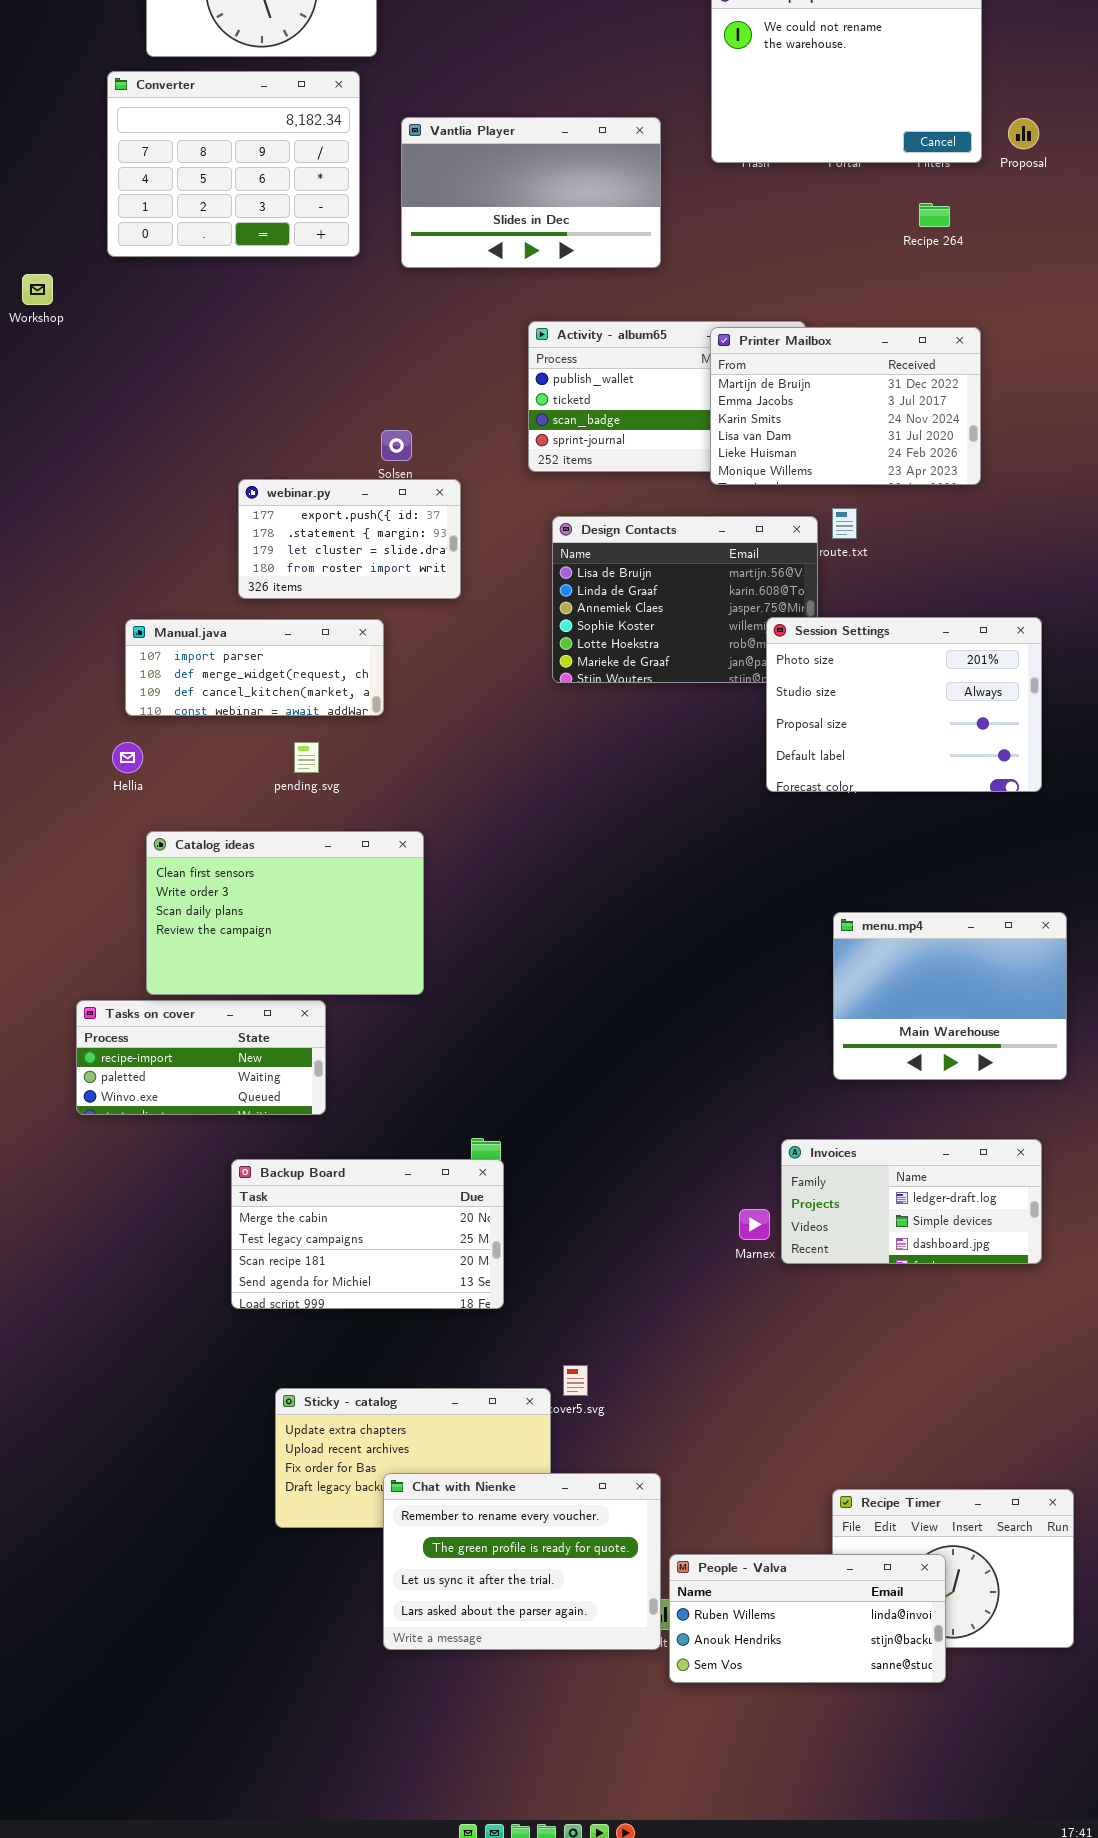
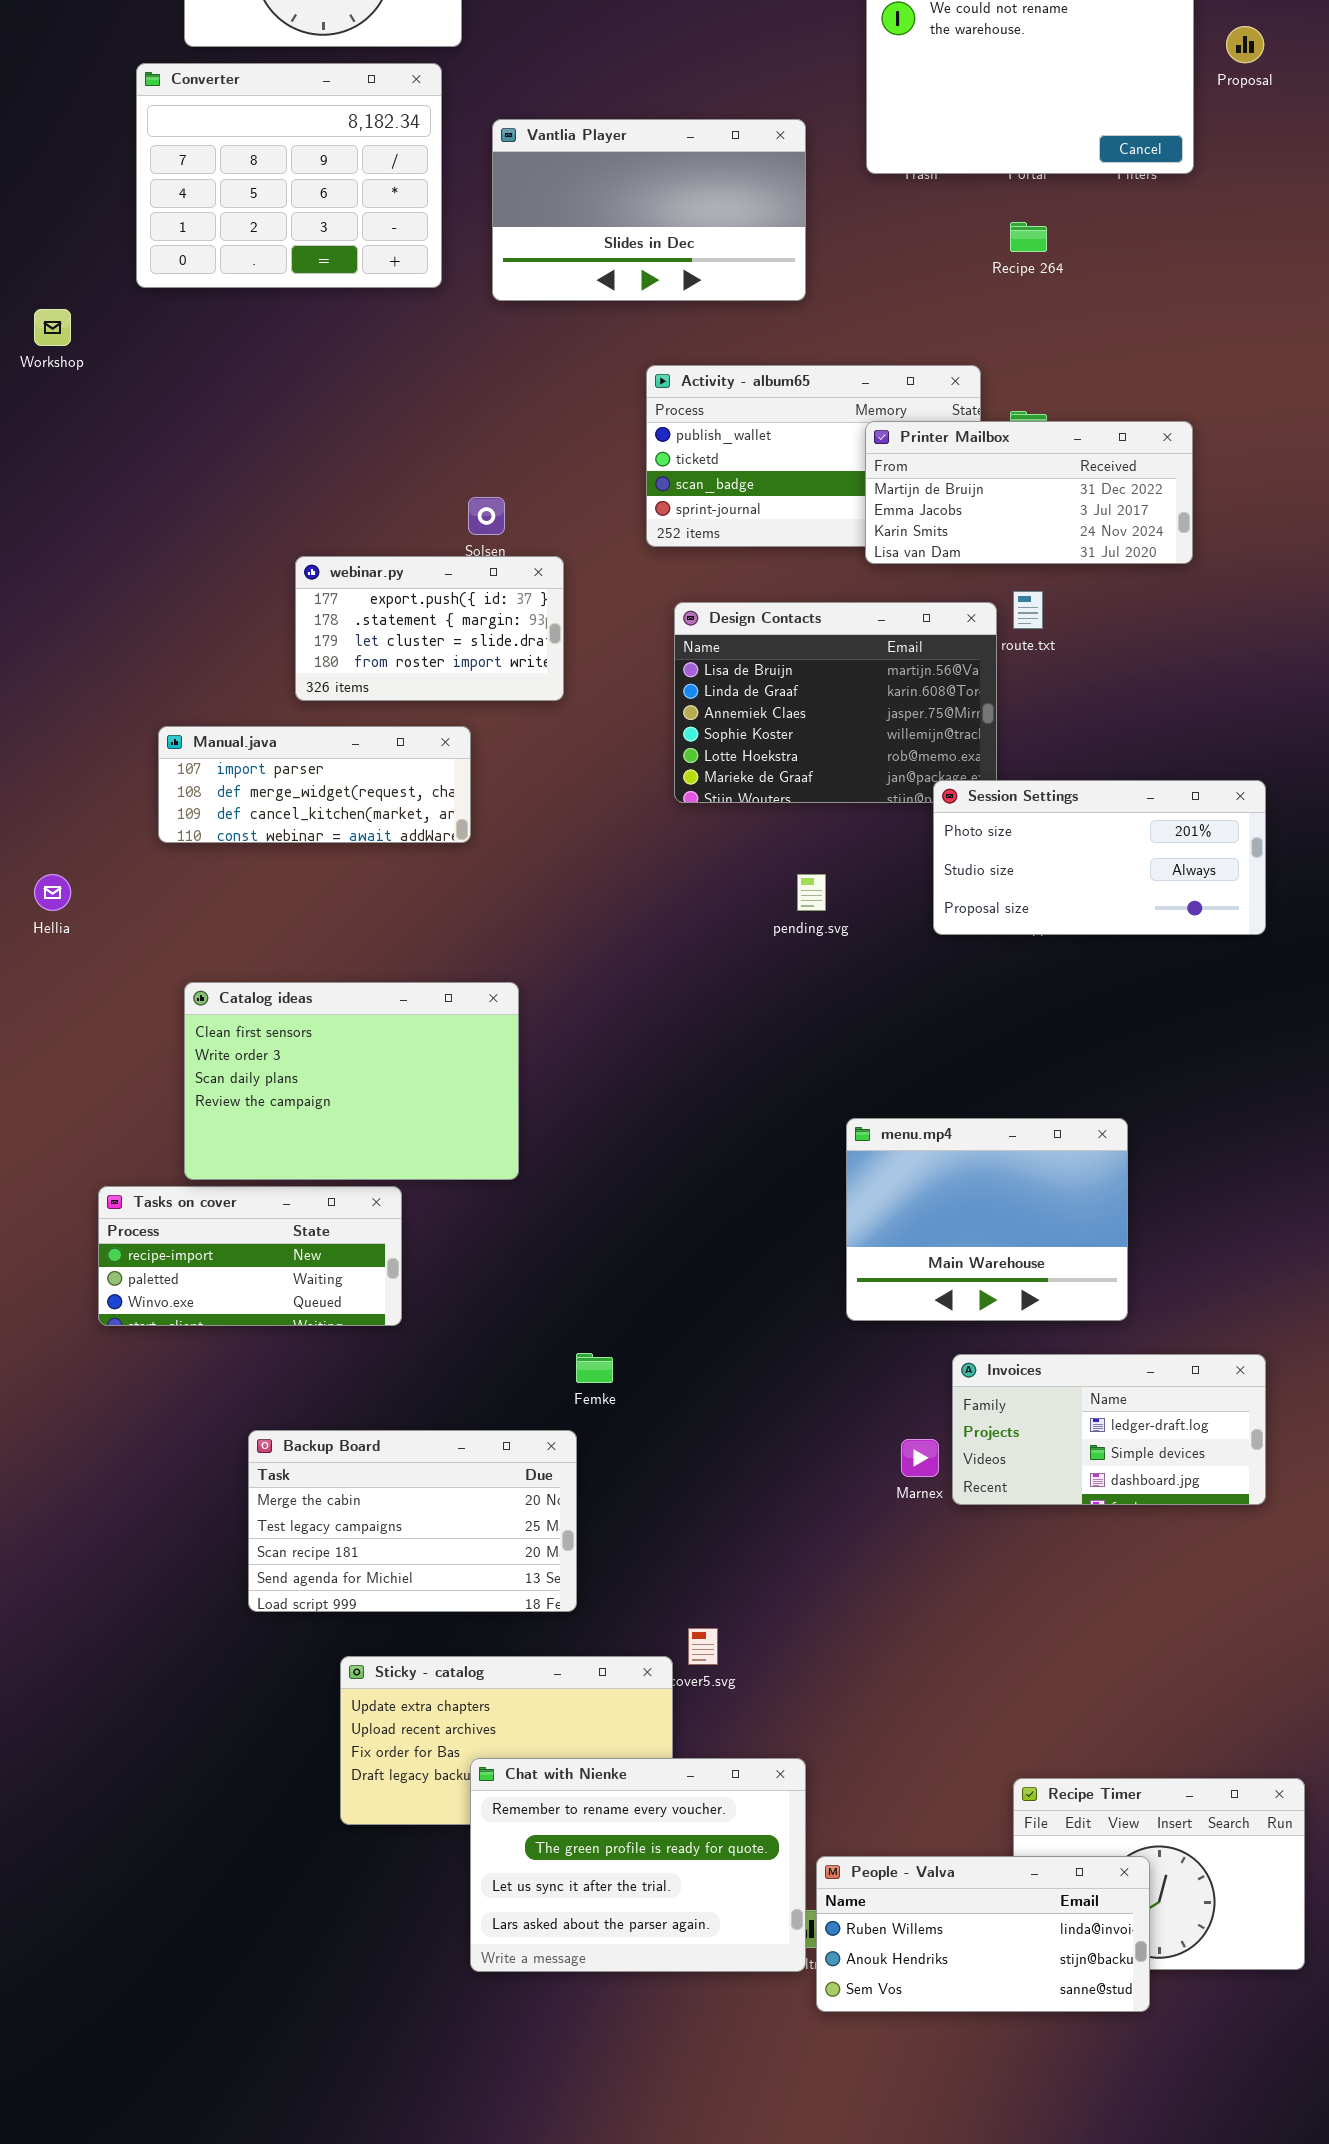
Proposal: [1008,118,1039,149] -> [1226,26,1264,63], moved
Recipe 264: [919,203,950,227] -> [1010,222,1047,252], moved
Printer Mailbox: [710,327,981,485] -> [865,421,1193,564], resized
Session Settings: [766,617,1042,792] -> [933,780,1266,935], resized
Hellia: [112,742,143,773] -> [34,874,71,911], moved
pending.svg: [294,742,319,773] -> [797,874,826,911], moved
menu.mp4: [833,912,1067,1080] -> [846,1118,1128,1321], moved
Backup Board: [231,1159,504,1309] -> [248,1430,577,1612], moved

